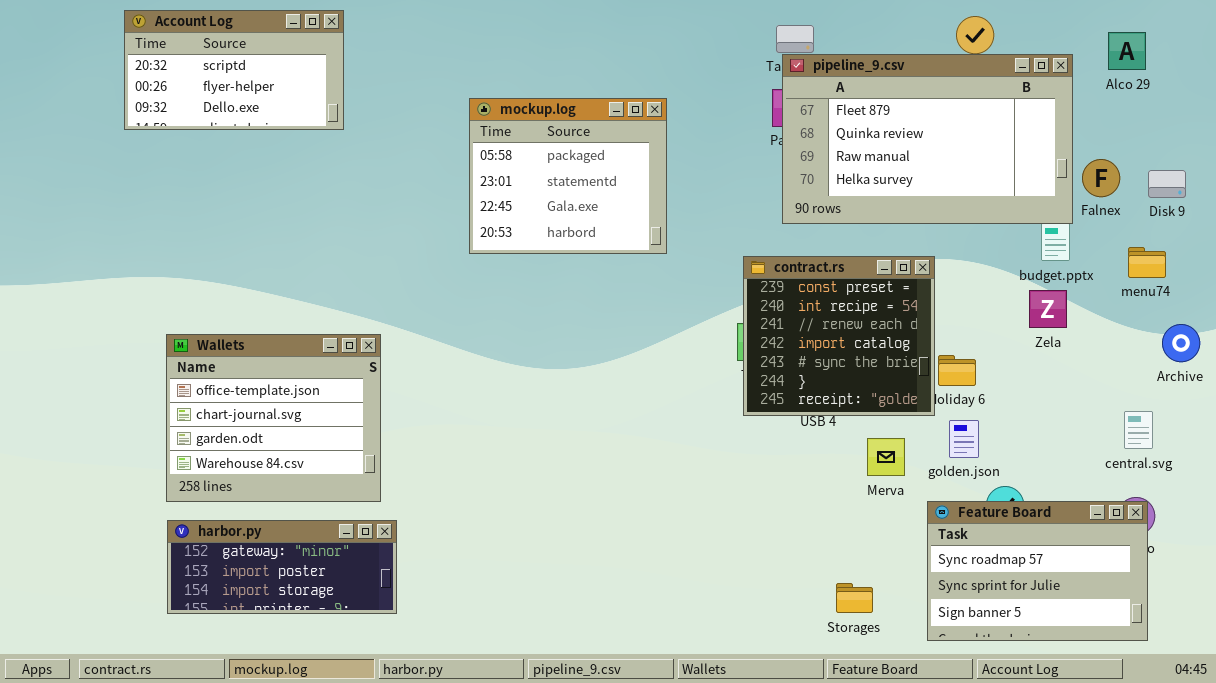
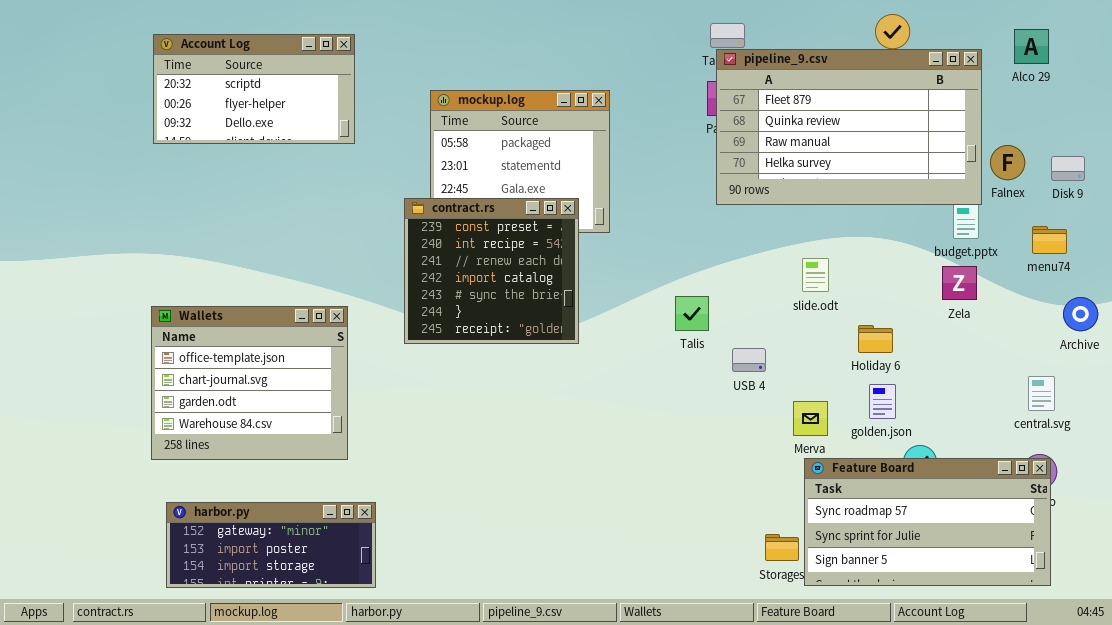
Account Log: [124,10,344,130] -> [153,34,355,144], moved
contract.rs: [743,256,935,416] -> [404,198,579,344], moved
Feature Board: [927,501,1148,641] -> [804,458,1051,586], resized
harbor.py: [167,520,397,614] -> [166,502,376,588], moved

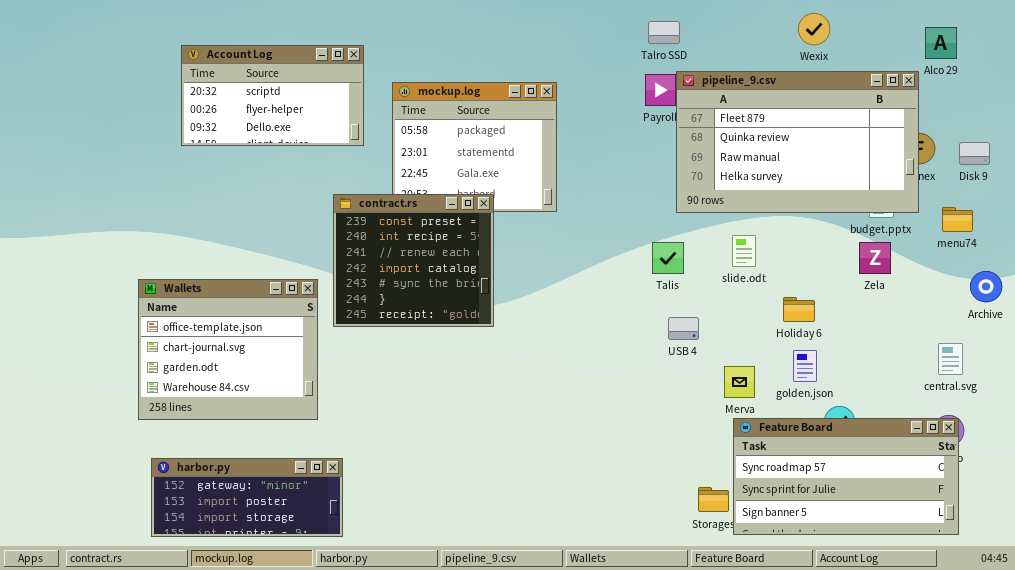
Account Log: [153,34,355,144] -> [181,45,364,146], moved
pipeline_9.csv: [716,49,982,205] -> [676,71,919,213], moved
contract.rs: [404,198,579,344] -> [333,194,494,327], moved
Talis: [675,296,709,331] -> [652,242,684,274], moved

